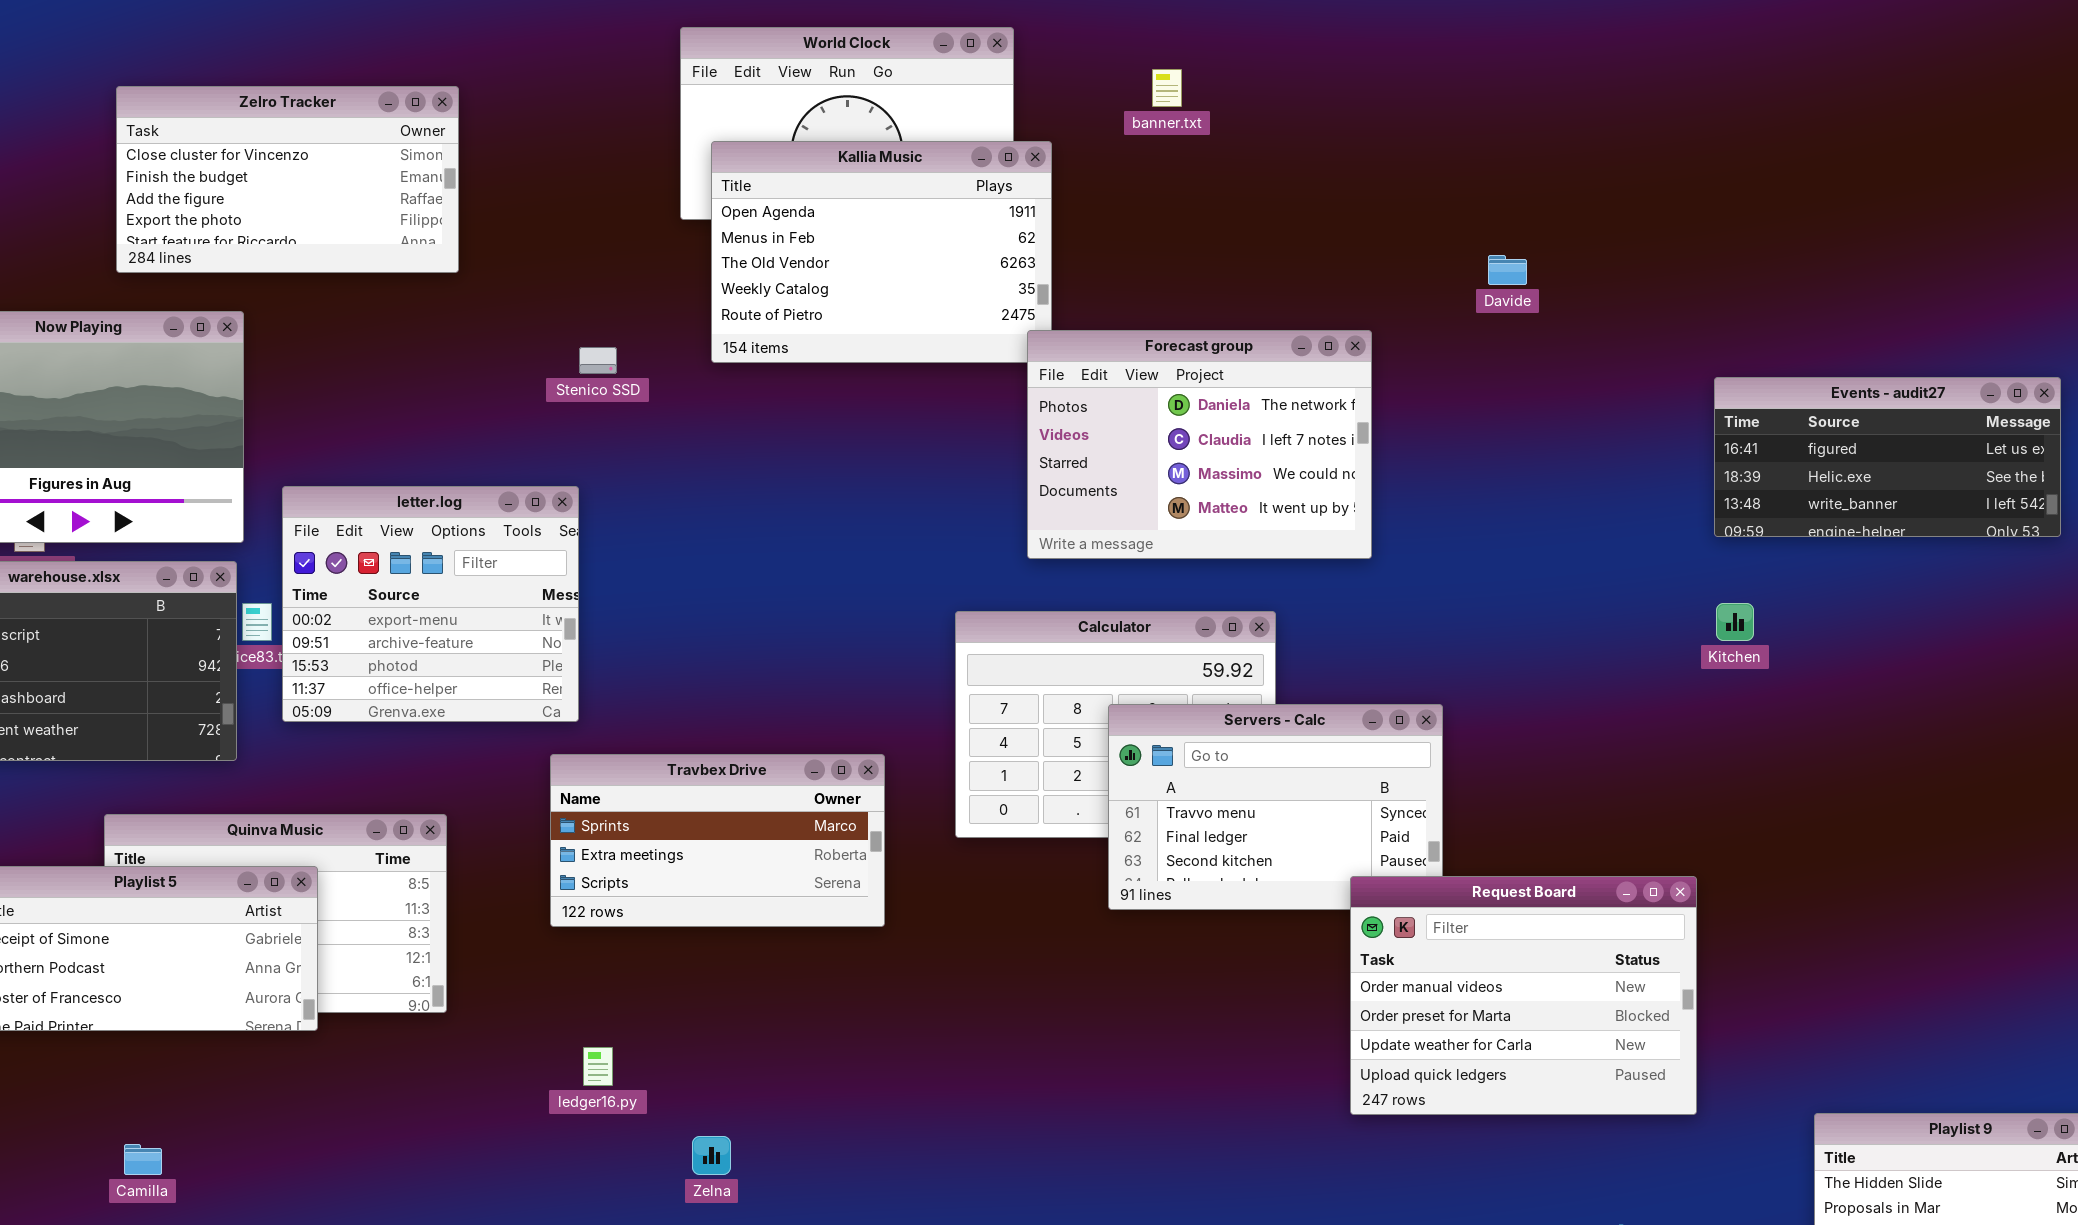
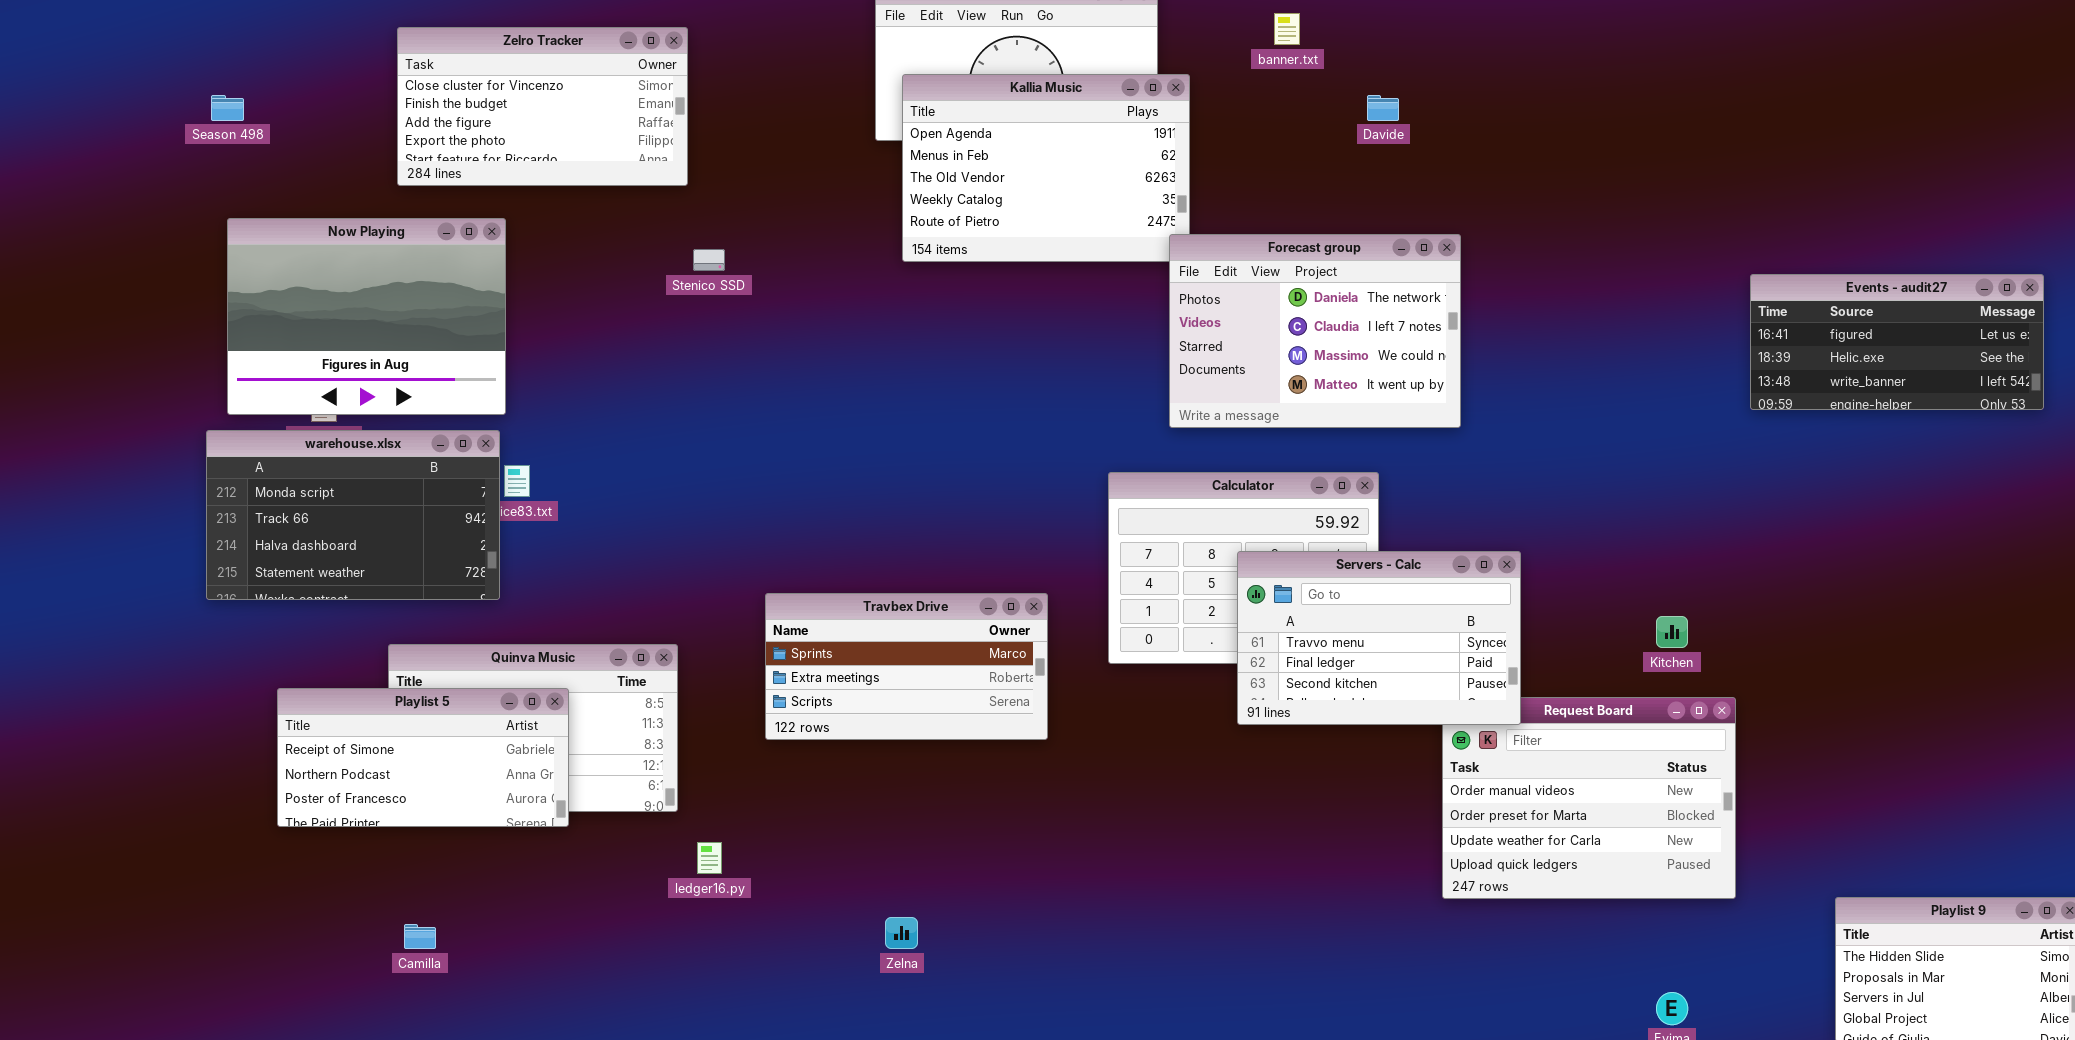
Davide: [1488,255,1527,285] -> [1367,95,1399,121], moved
Stenico SSD: [579,347,617,374] -> [693,249,725,271], moved
letter.log: [282,486,579,722] -> none, closed
Kitchen: [1716,603,1754,641] -> [1656,616,1688,648], moved
Servers - Calc: [1108,704,1443,910] -> [1237,551,1521,725], raised
ledger16.py: [583,1047,613,1086] -> [697,842,722,874], moved

